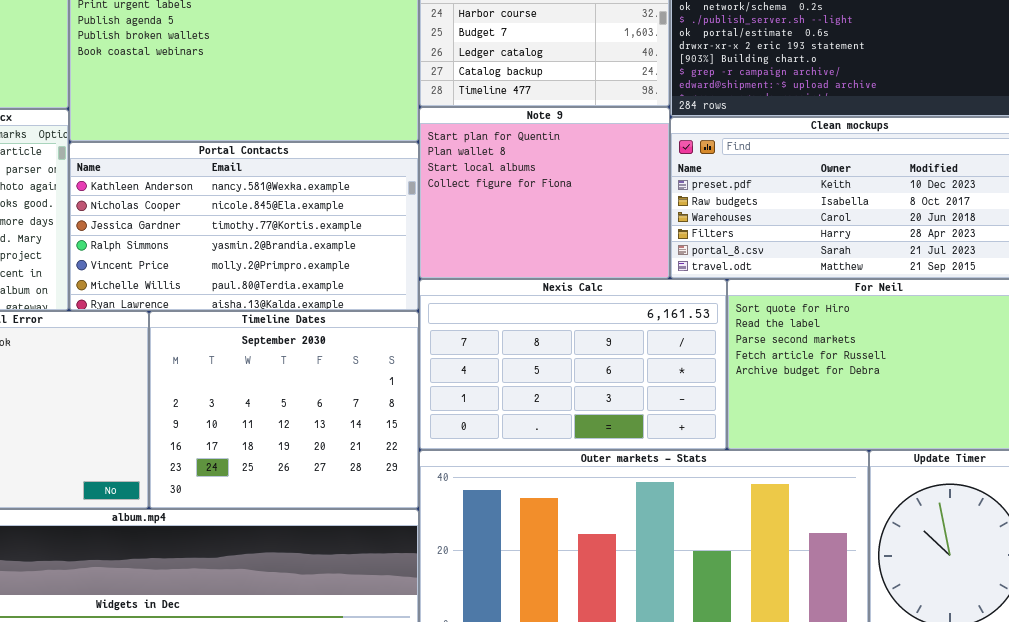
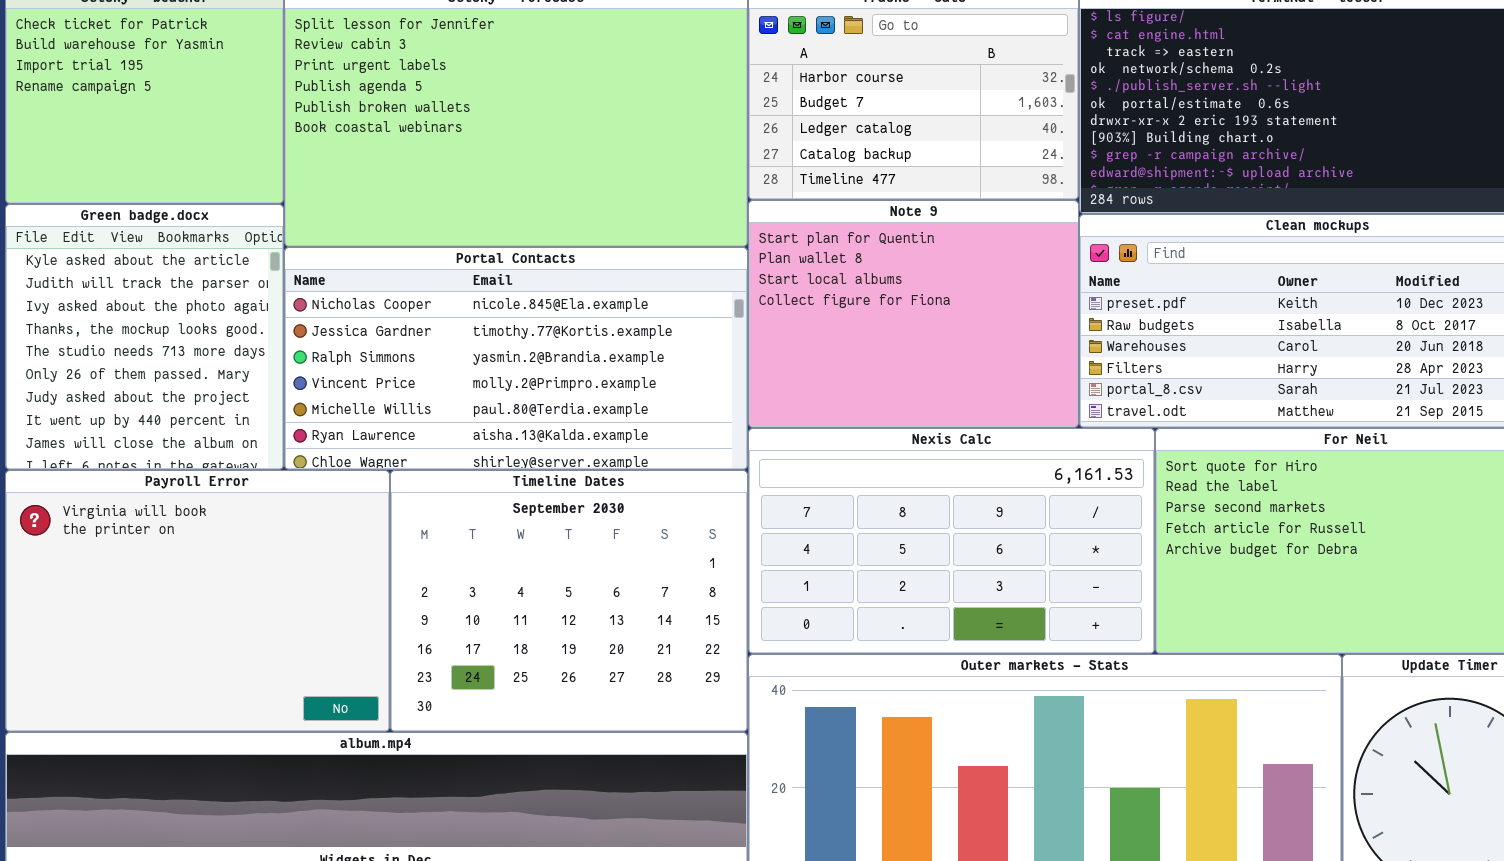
Portal Contacts: [69,142,419,311] -> [284,247,748,470], scrolled down 1 row

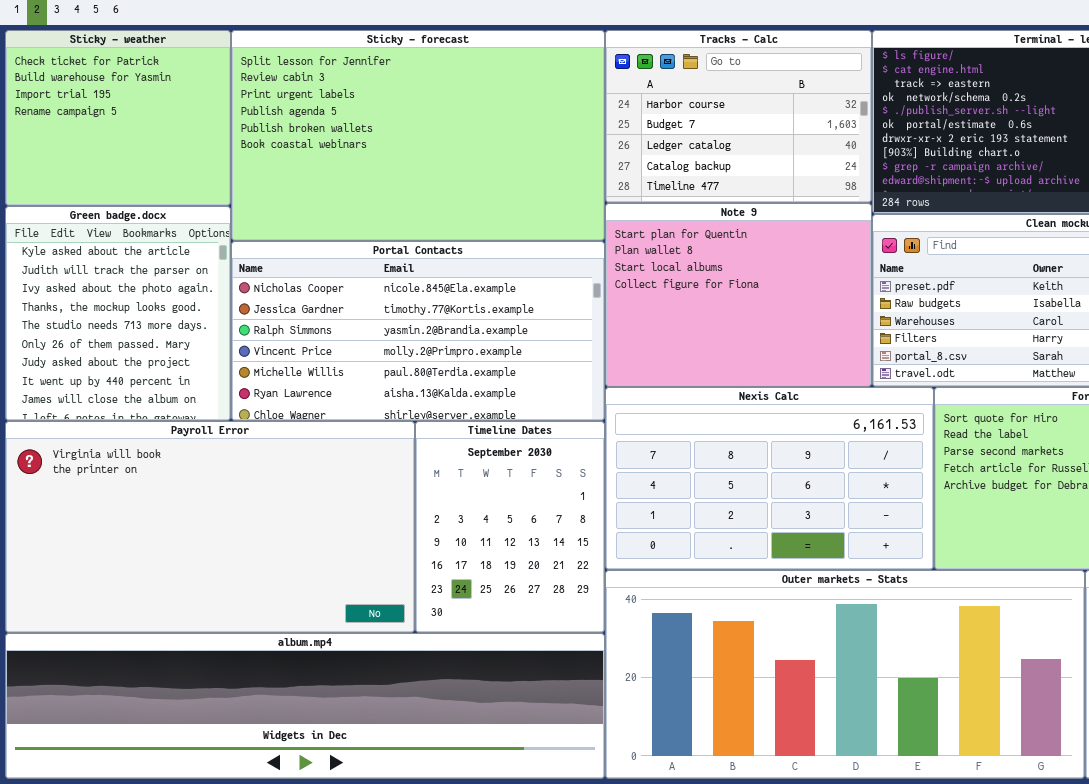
Payroll Error: [5,470,390,732] -> [5,421,415,633], resized
Timeline Dates: [390,470,748,732] -> [415,421,605,633], resized

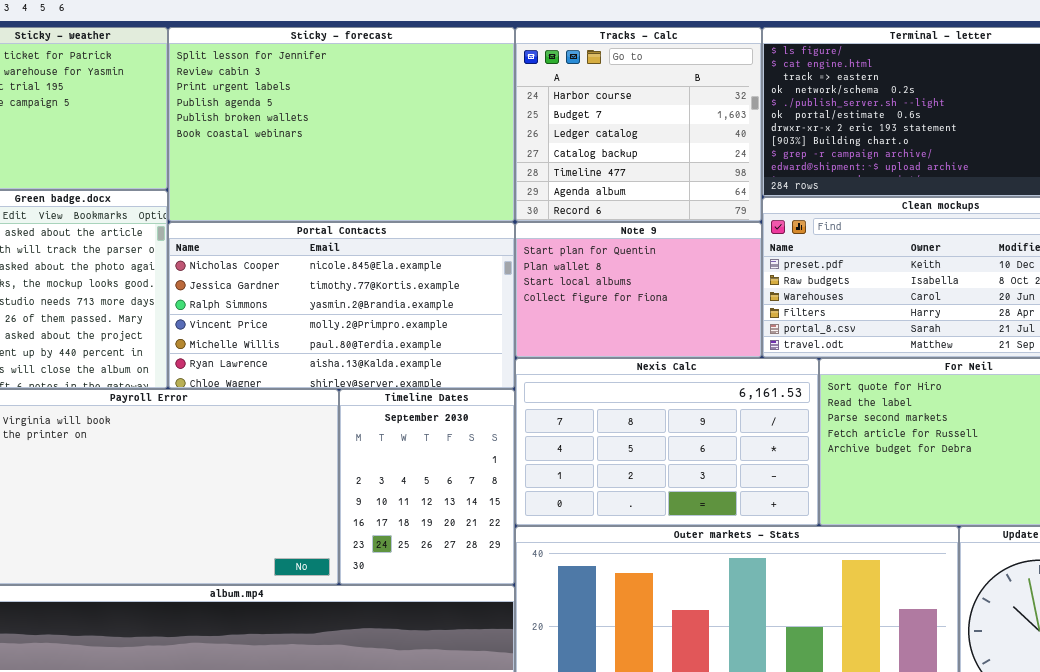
Tracks - Calc: [605,30,872,203] -> [515,27,762,222], resized
Note 9: [605,203,872,387] -> [515,222,762,358], resized

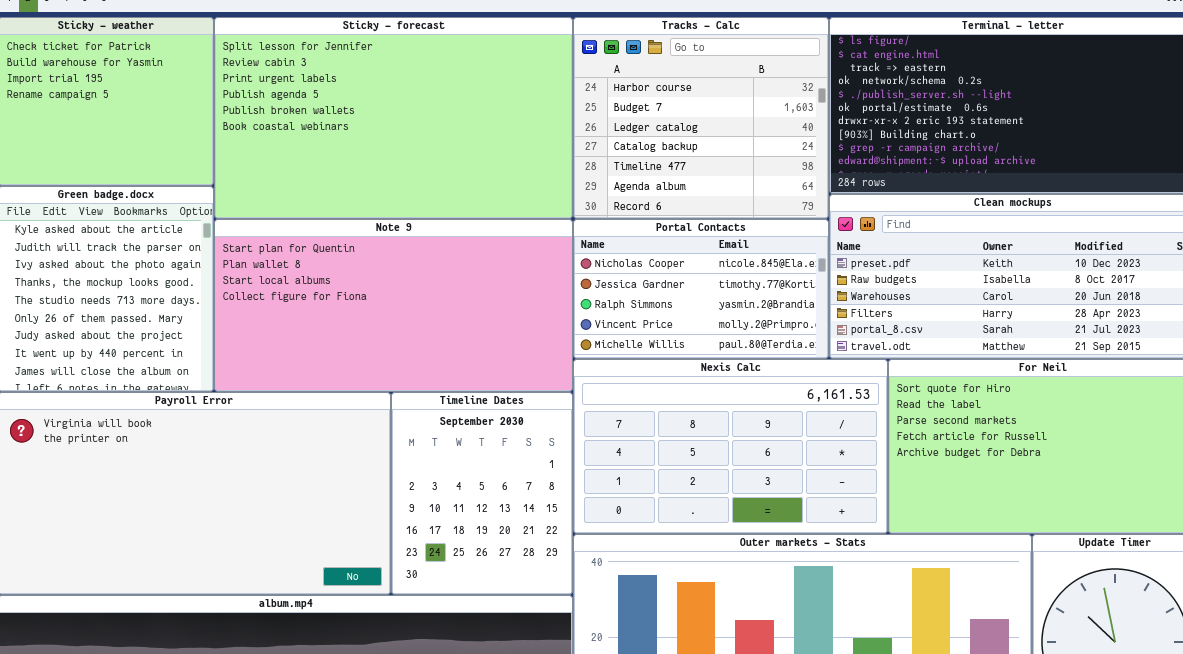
Portal Contacts: [168,222,515,389] -> [573,219,829,359], moved, resized
Note 9: [515,222,762,358] -> [214,219,573,392], moved, resized

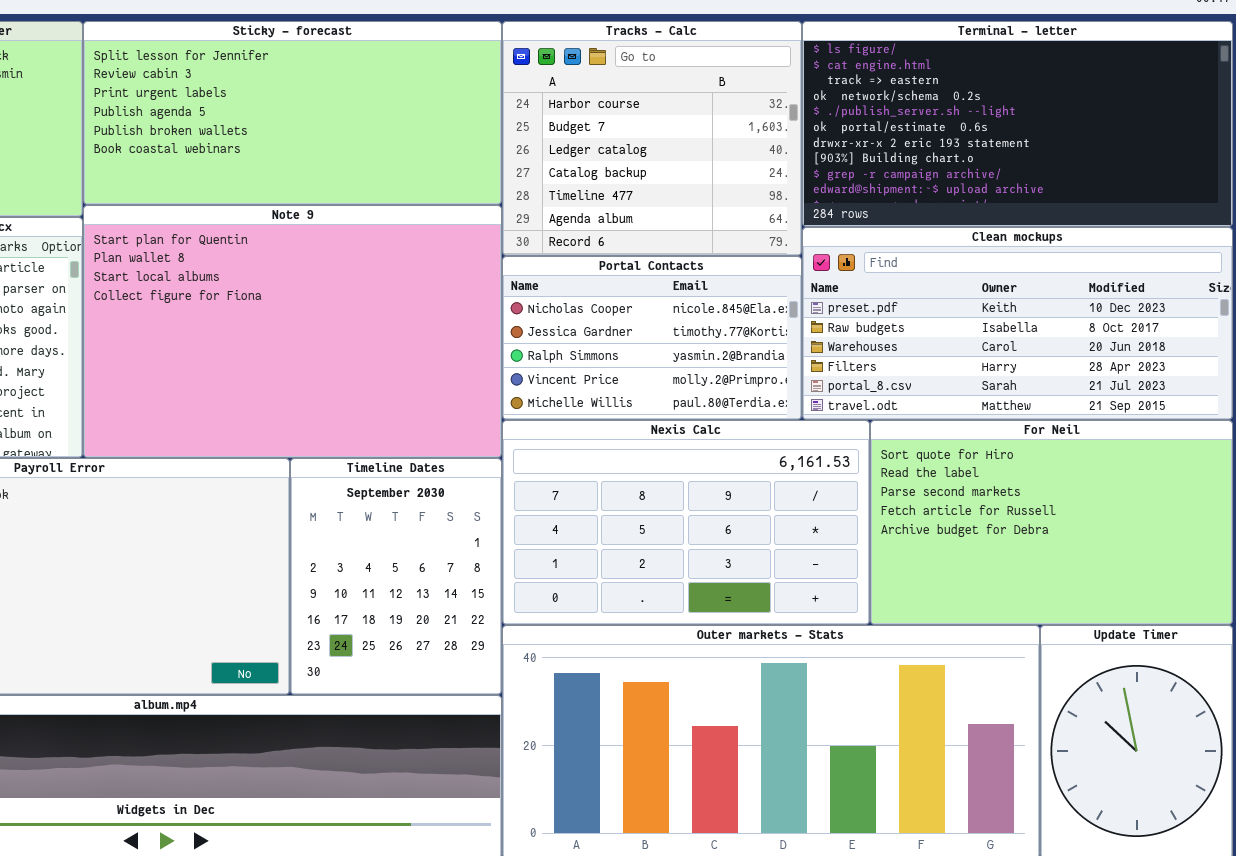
Sticky - forecast: [214,17,573,219] -> [83,21,502,205], resized
Note 9: [214,219,573,392] -> [83,205,502,458], resized

